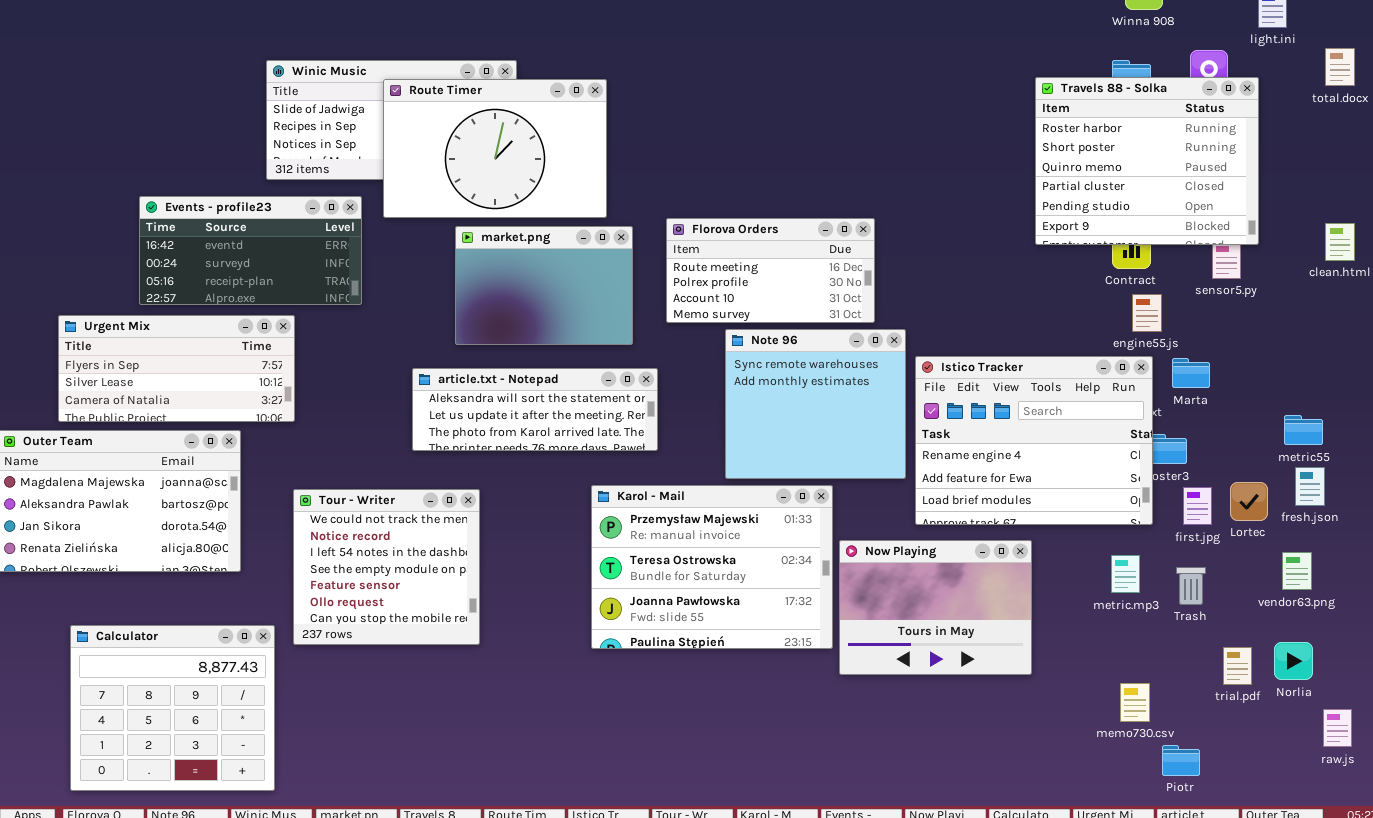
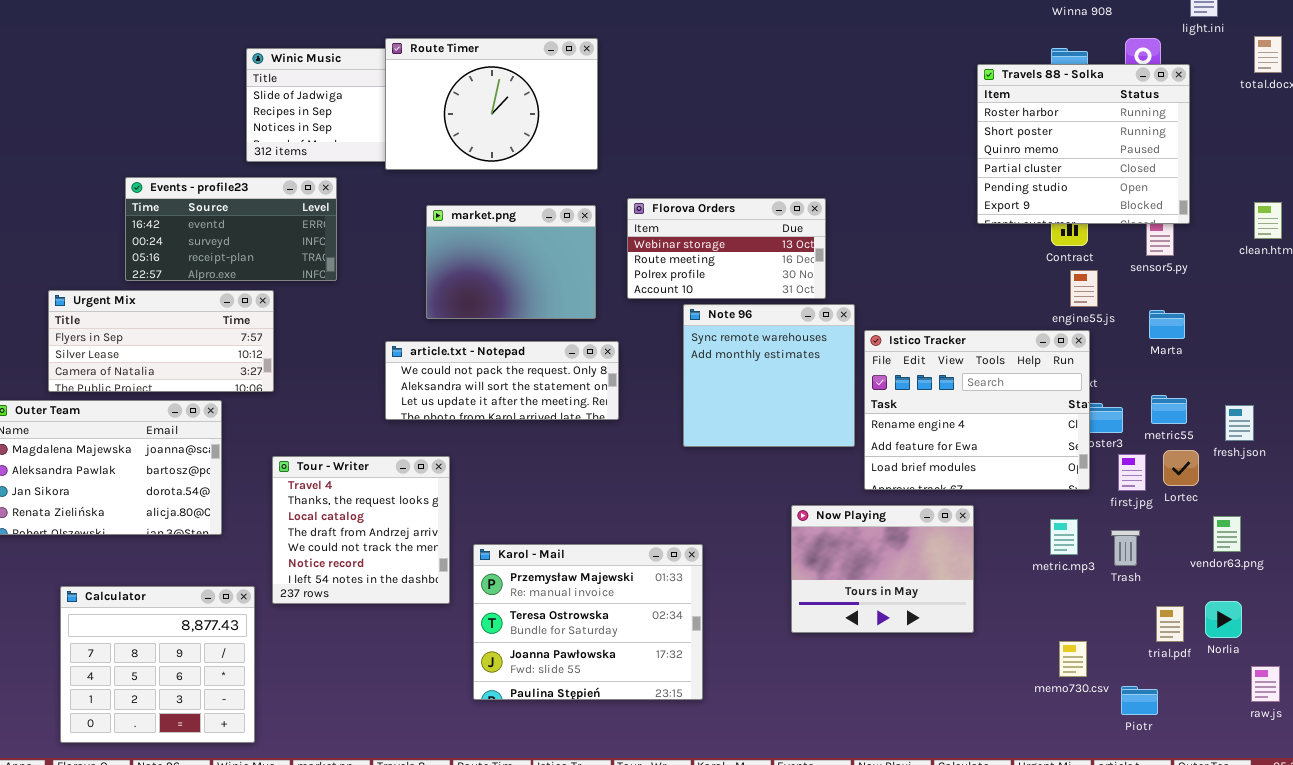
Route Timer: [383,79,607,218] -> [385,38,598,170], moved
Florova Orders: [666,218,875,323] -> [627,198,826,299], scrolled up 1 row
Marta: [1172,358,1210,388] -> [1149,310,1185,339], moved
article.txt - Notepad: [412,368,658,451] -> [385,341,619,420], scrolled up 1 row
metric55: [1284,415,1323,445] -> [1151,395,1187,424], moved
fresh.json: [1295,467,1325,506] -> [1225,405,1254,441], moved
Karol - Mail: [591,485,833,649] -> [473,544,703,700], moved
Tour - Writer: [293,489,480,645] -> [272,456,450,604], scrolled up 4 rows
Piotr: [1162,745,1200,776] -> [1121,686,1158,715], moved

